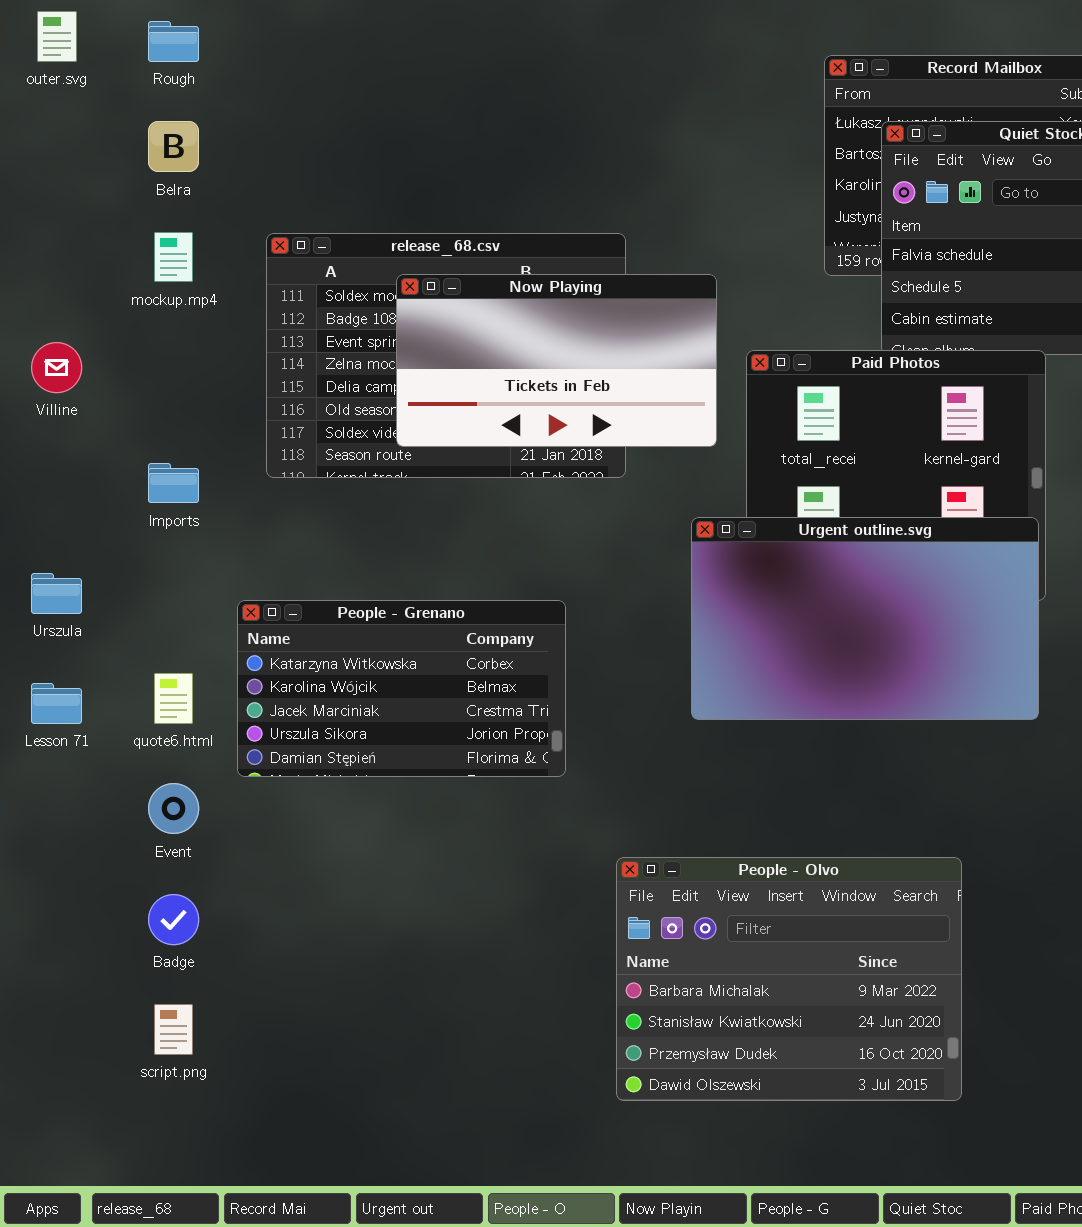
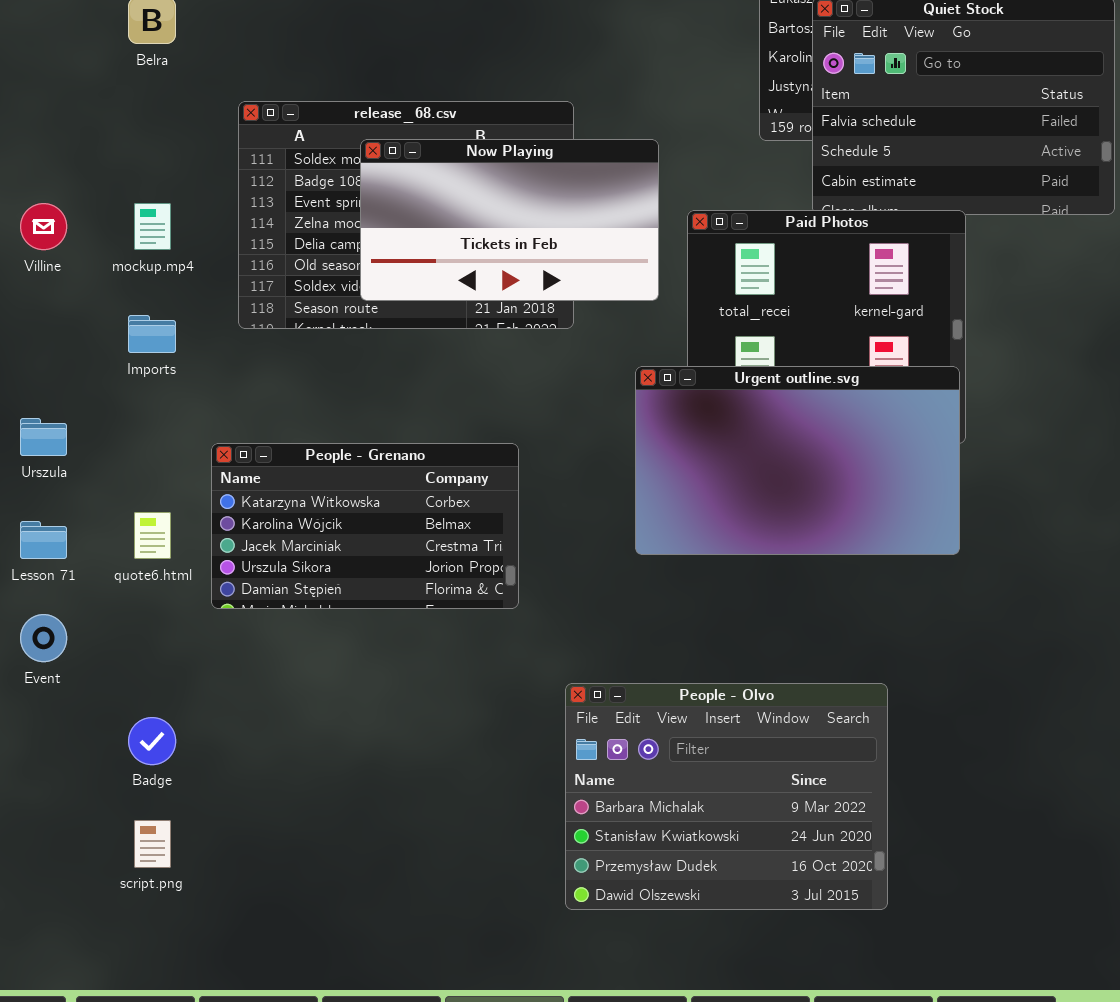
mockup.mp4: [154,232,193,282] -> [134,203,171,250], moved
Event: [148,783,199,834] -> [20,614,67,662], moved

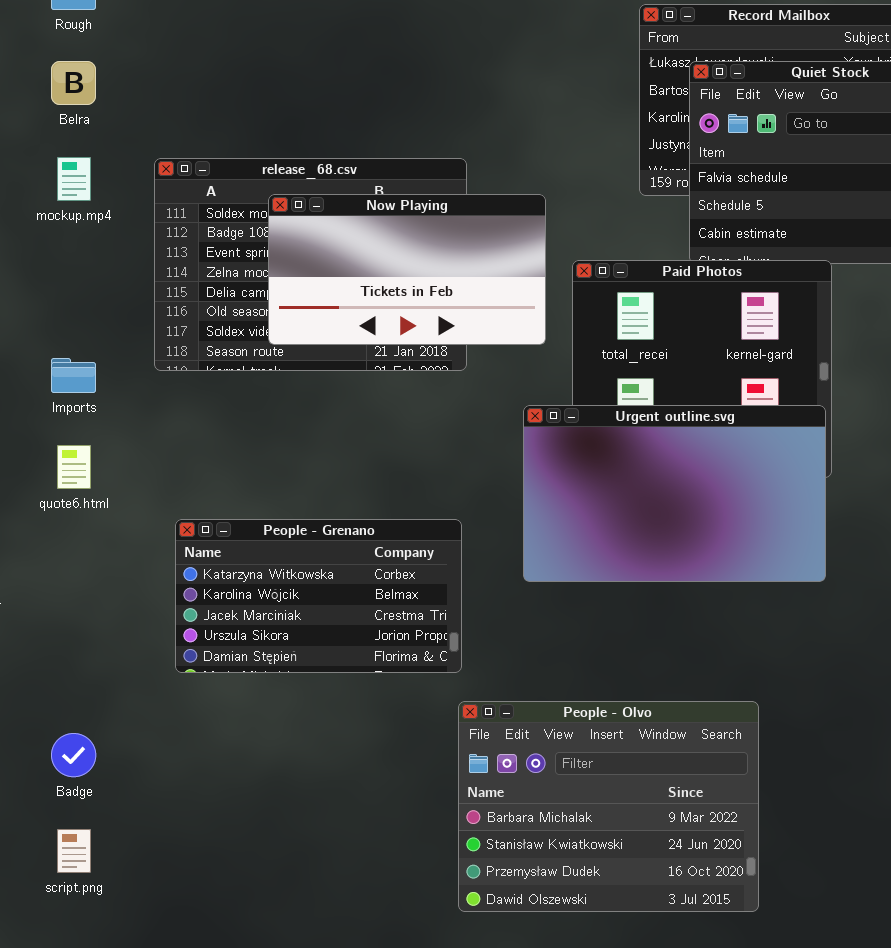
mockup.mp4: [134,203,171,250] -> [57,157,91,201], moved
People - Grenano: [211,443,519,609] -> [175,519,462,673], moved
quote6.html: [134,512,171,559] -> [57,445,91,489], moved

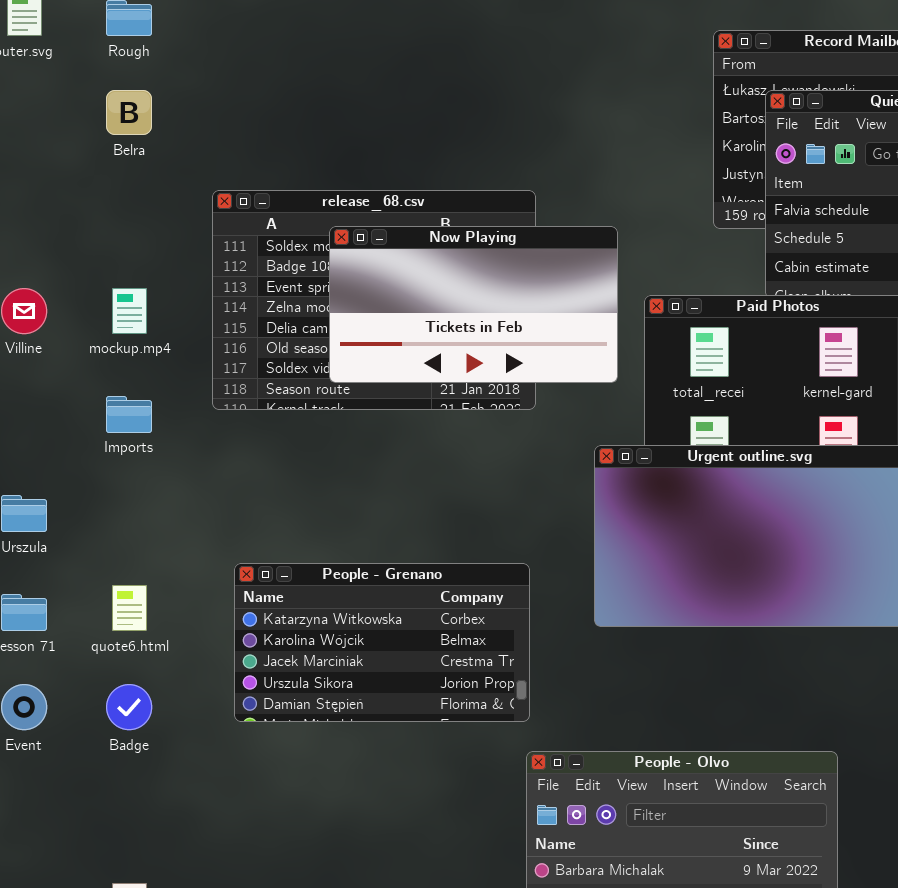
mockup.mp4: [57,157,91,201] -> [112,288,147,334], moved
quote6.html: [57,445,91,489] -> [112,585,147,631], moved
Badge: [51,733,96,777] -> [106,684,152,730], moved

